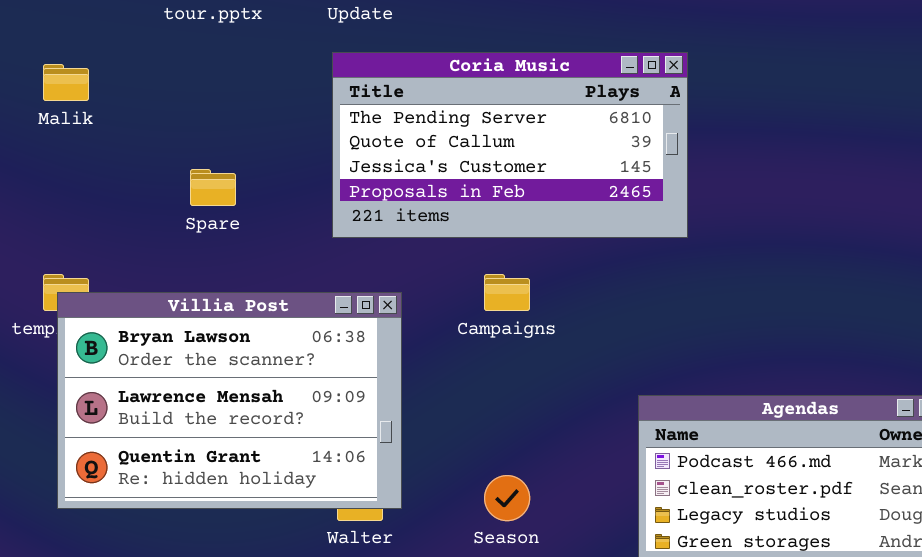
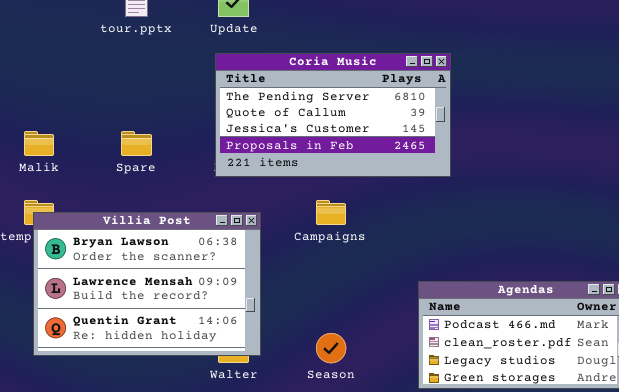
Malik: [43,64,89,101] -> [24,131,54,156], moved

